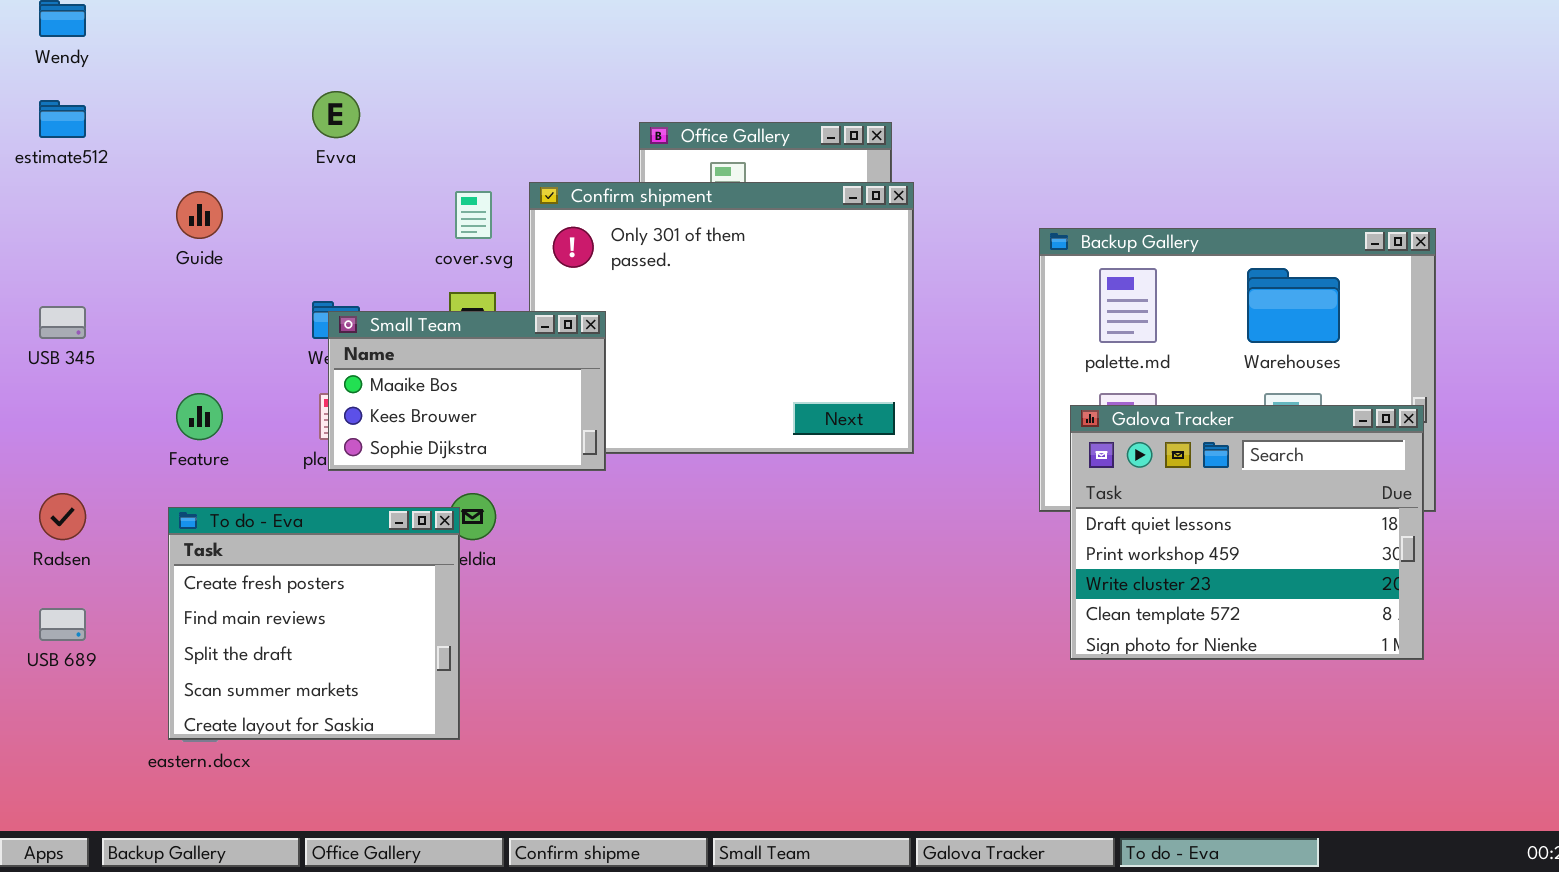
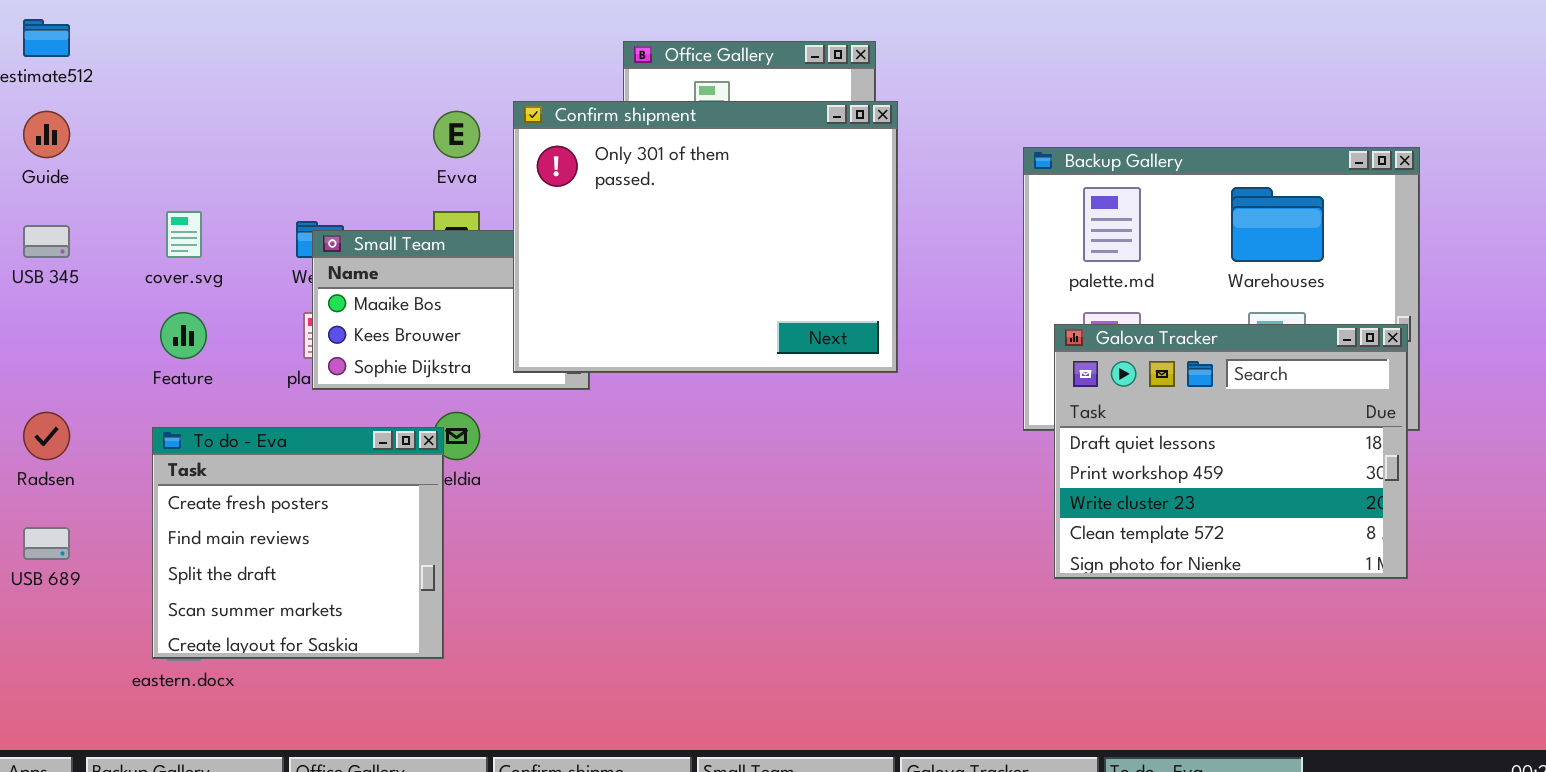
Evva: [312,91,360,138] -> [433,111,480,158], moved
Confirm shipment: [529,182,914,454] -> [513,101,898,373], raised
Guide: [176,191,223,239] -> [23,111,70,158], moved
cover.svg: [455,191,492,239] -> [166,211,202,258], moved

